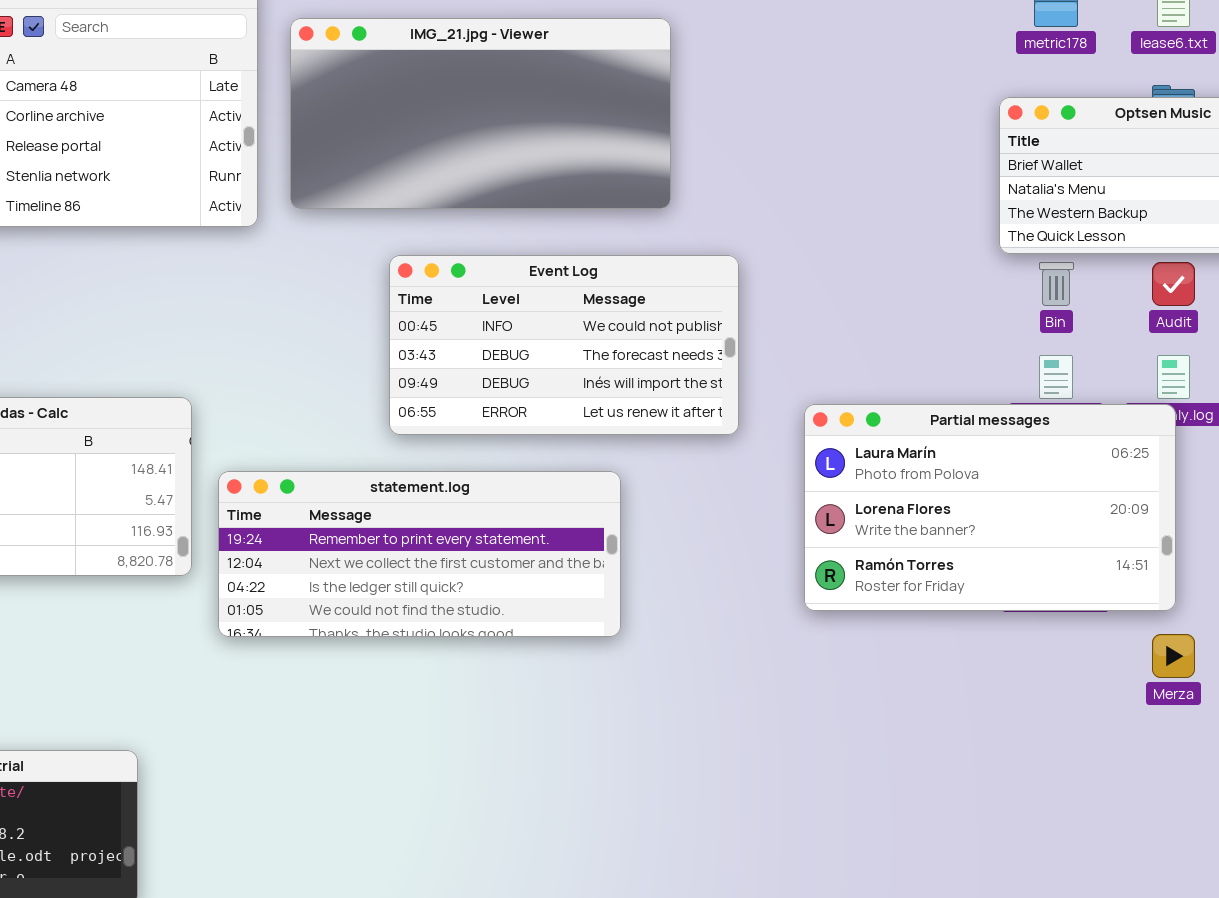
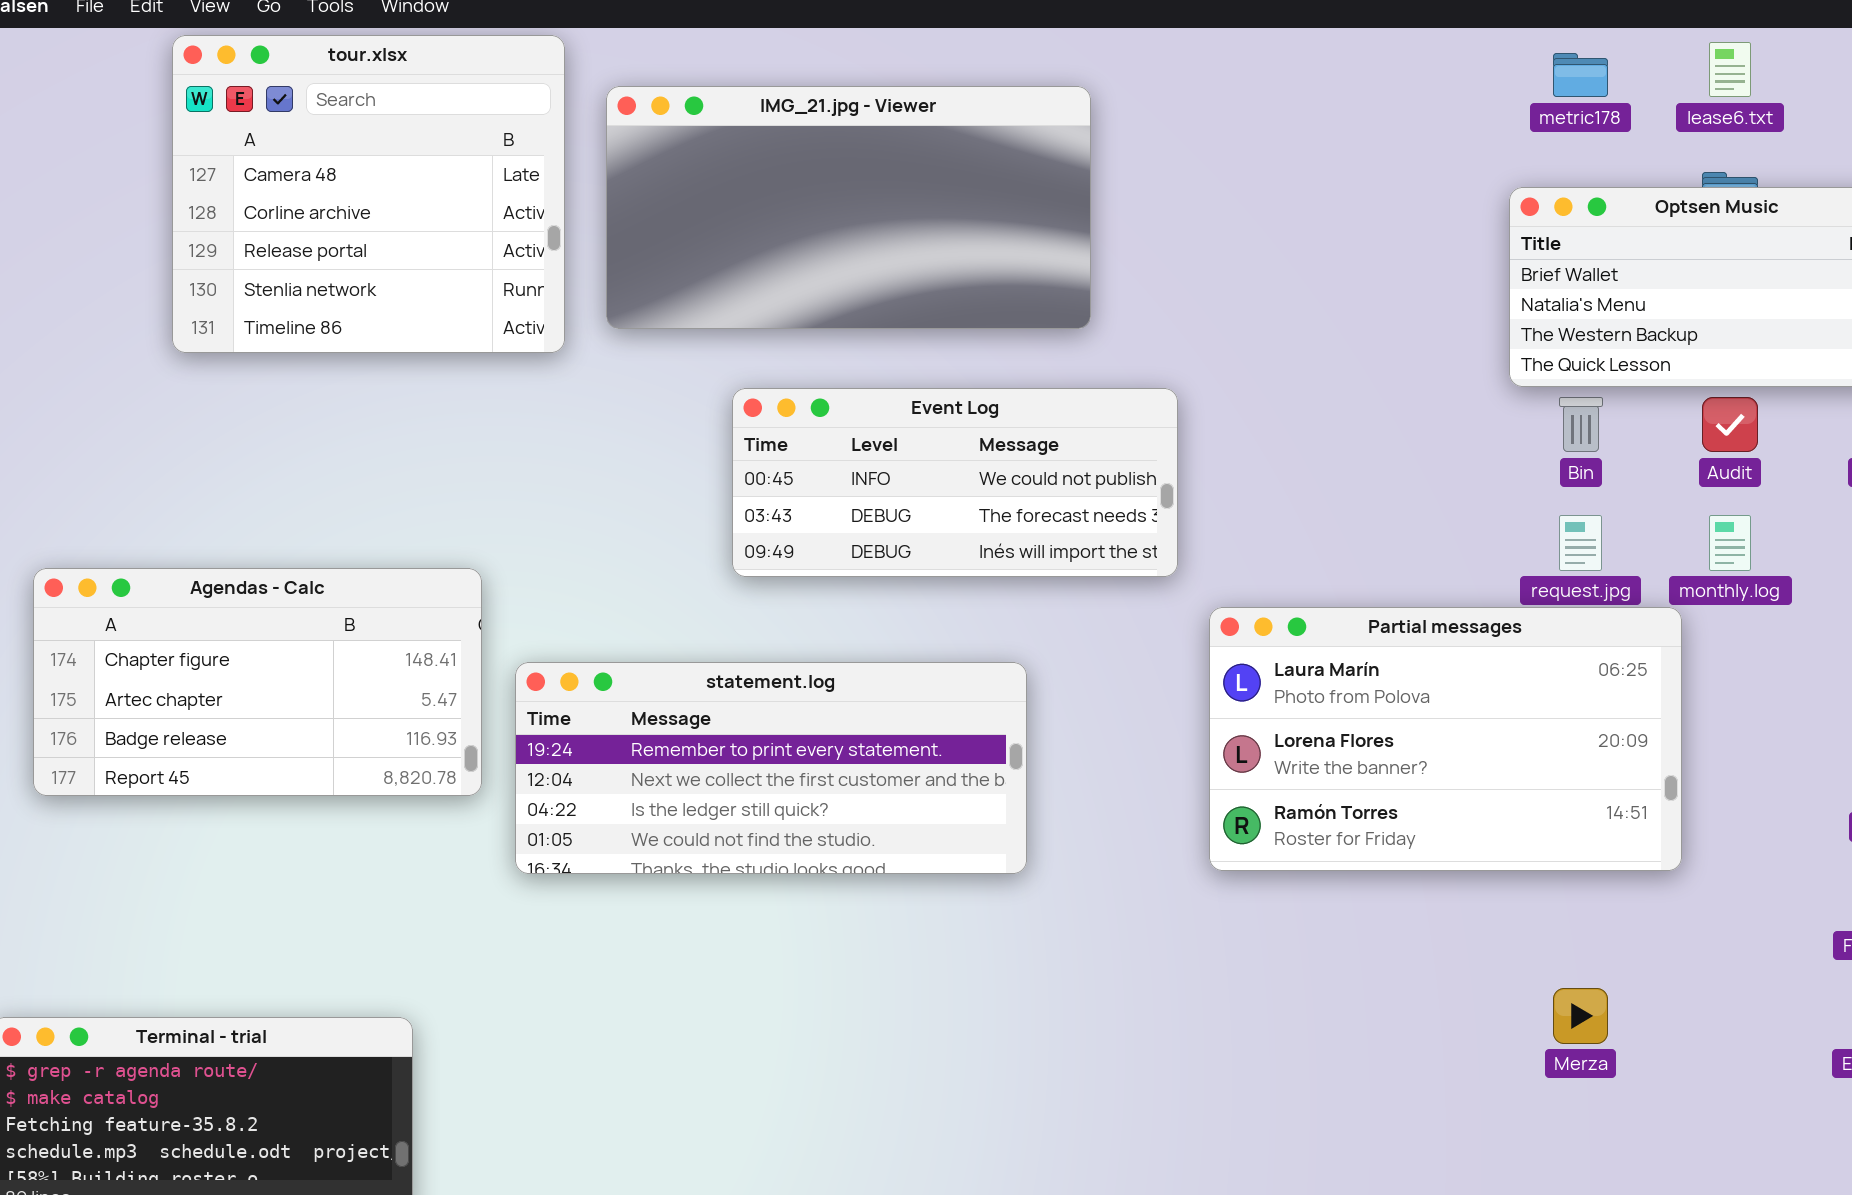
Event Log: [389,255,739,435] -> [732,388,1178,577], resized
Partial messages: [804,404,1176,611] -> [1209,607,1682,871], moved
Merza: [1152,634,1195,678] -> [1553,988,1608,1044], moved

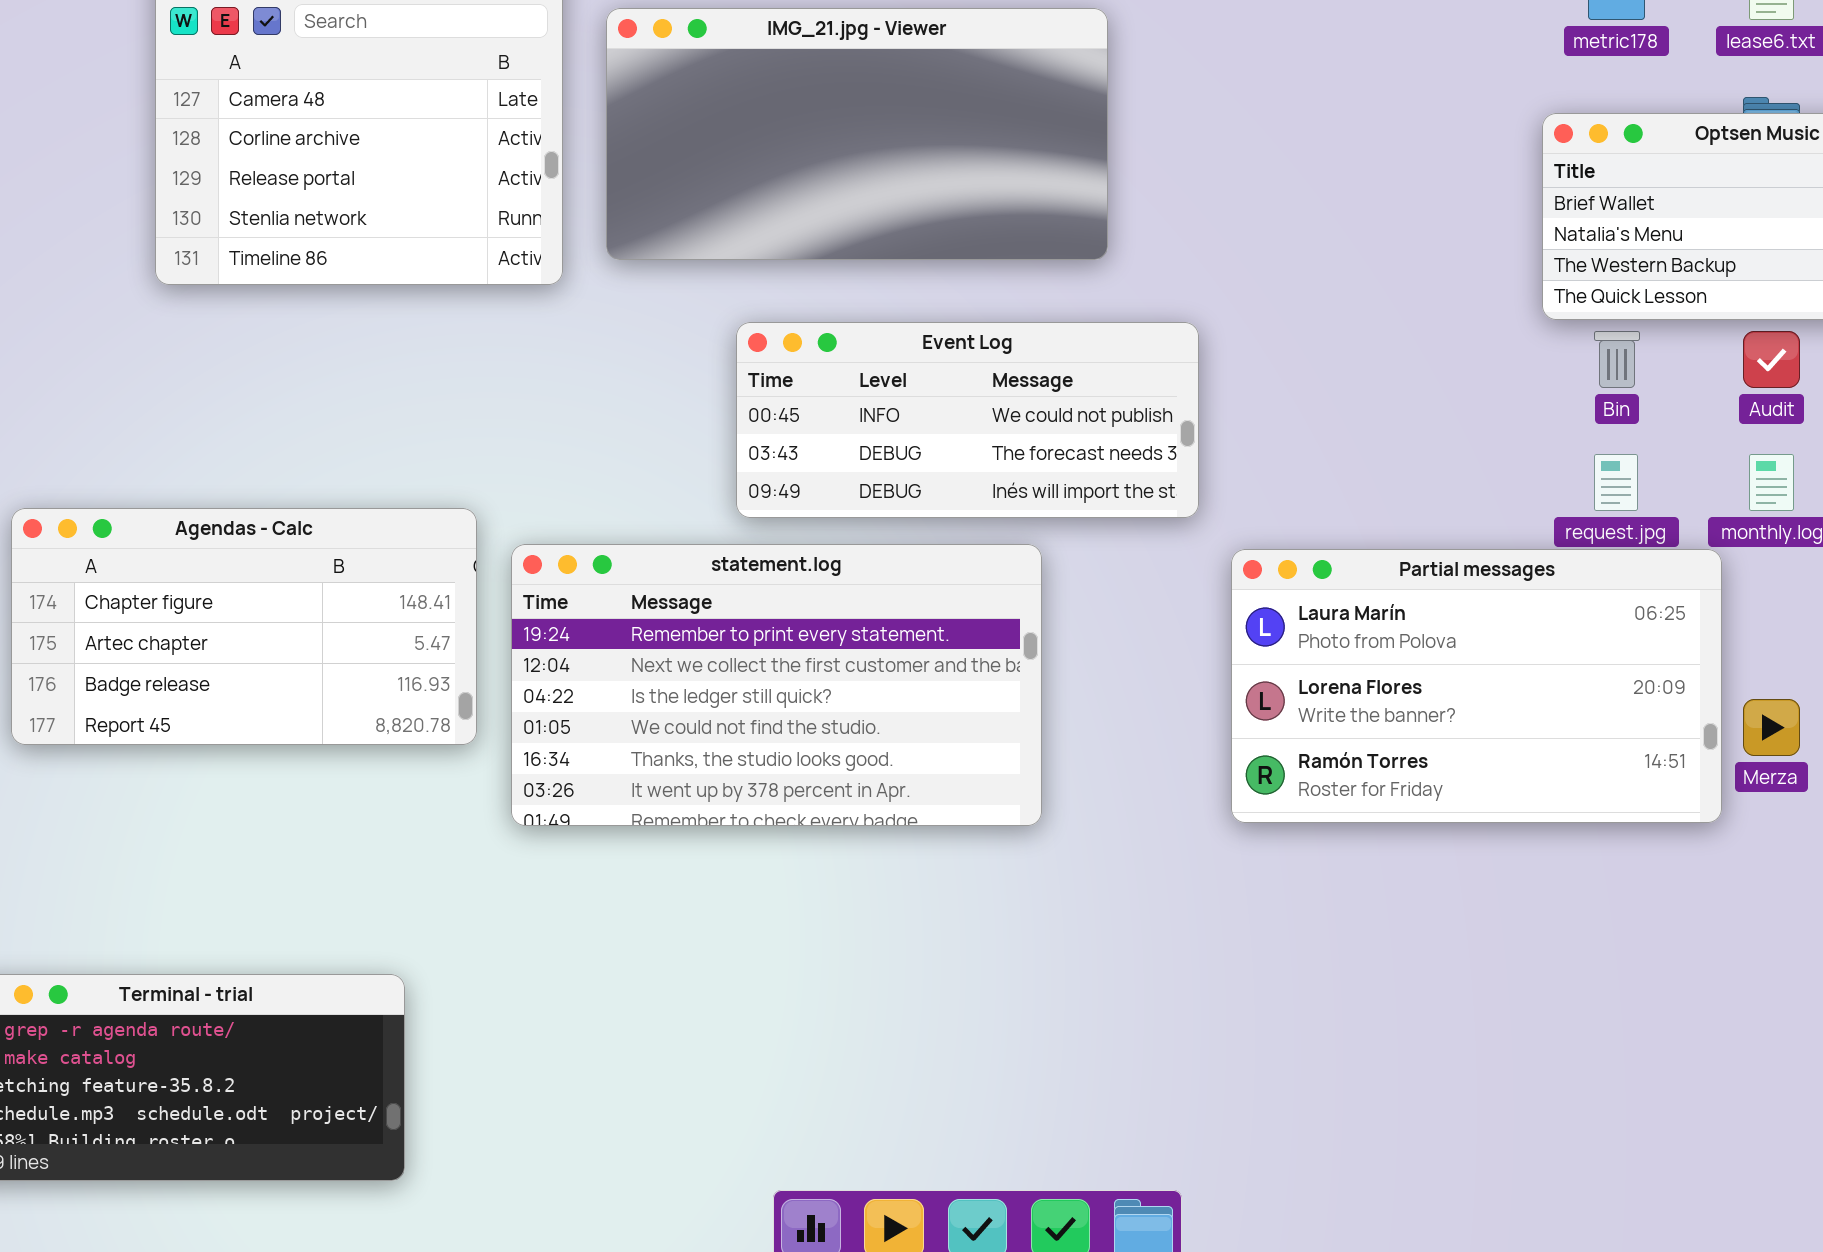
statement.log: [515,662,1027,874] -> [511,544,1042,826], resized
Merza: [1553,988,1608,1044] -> [1743,699,1800,756], moved

